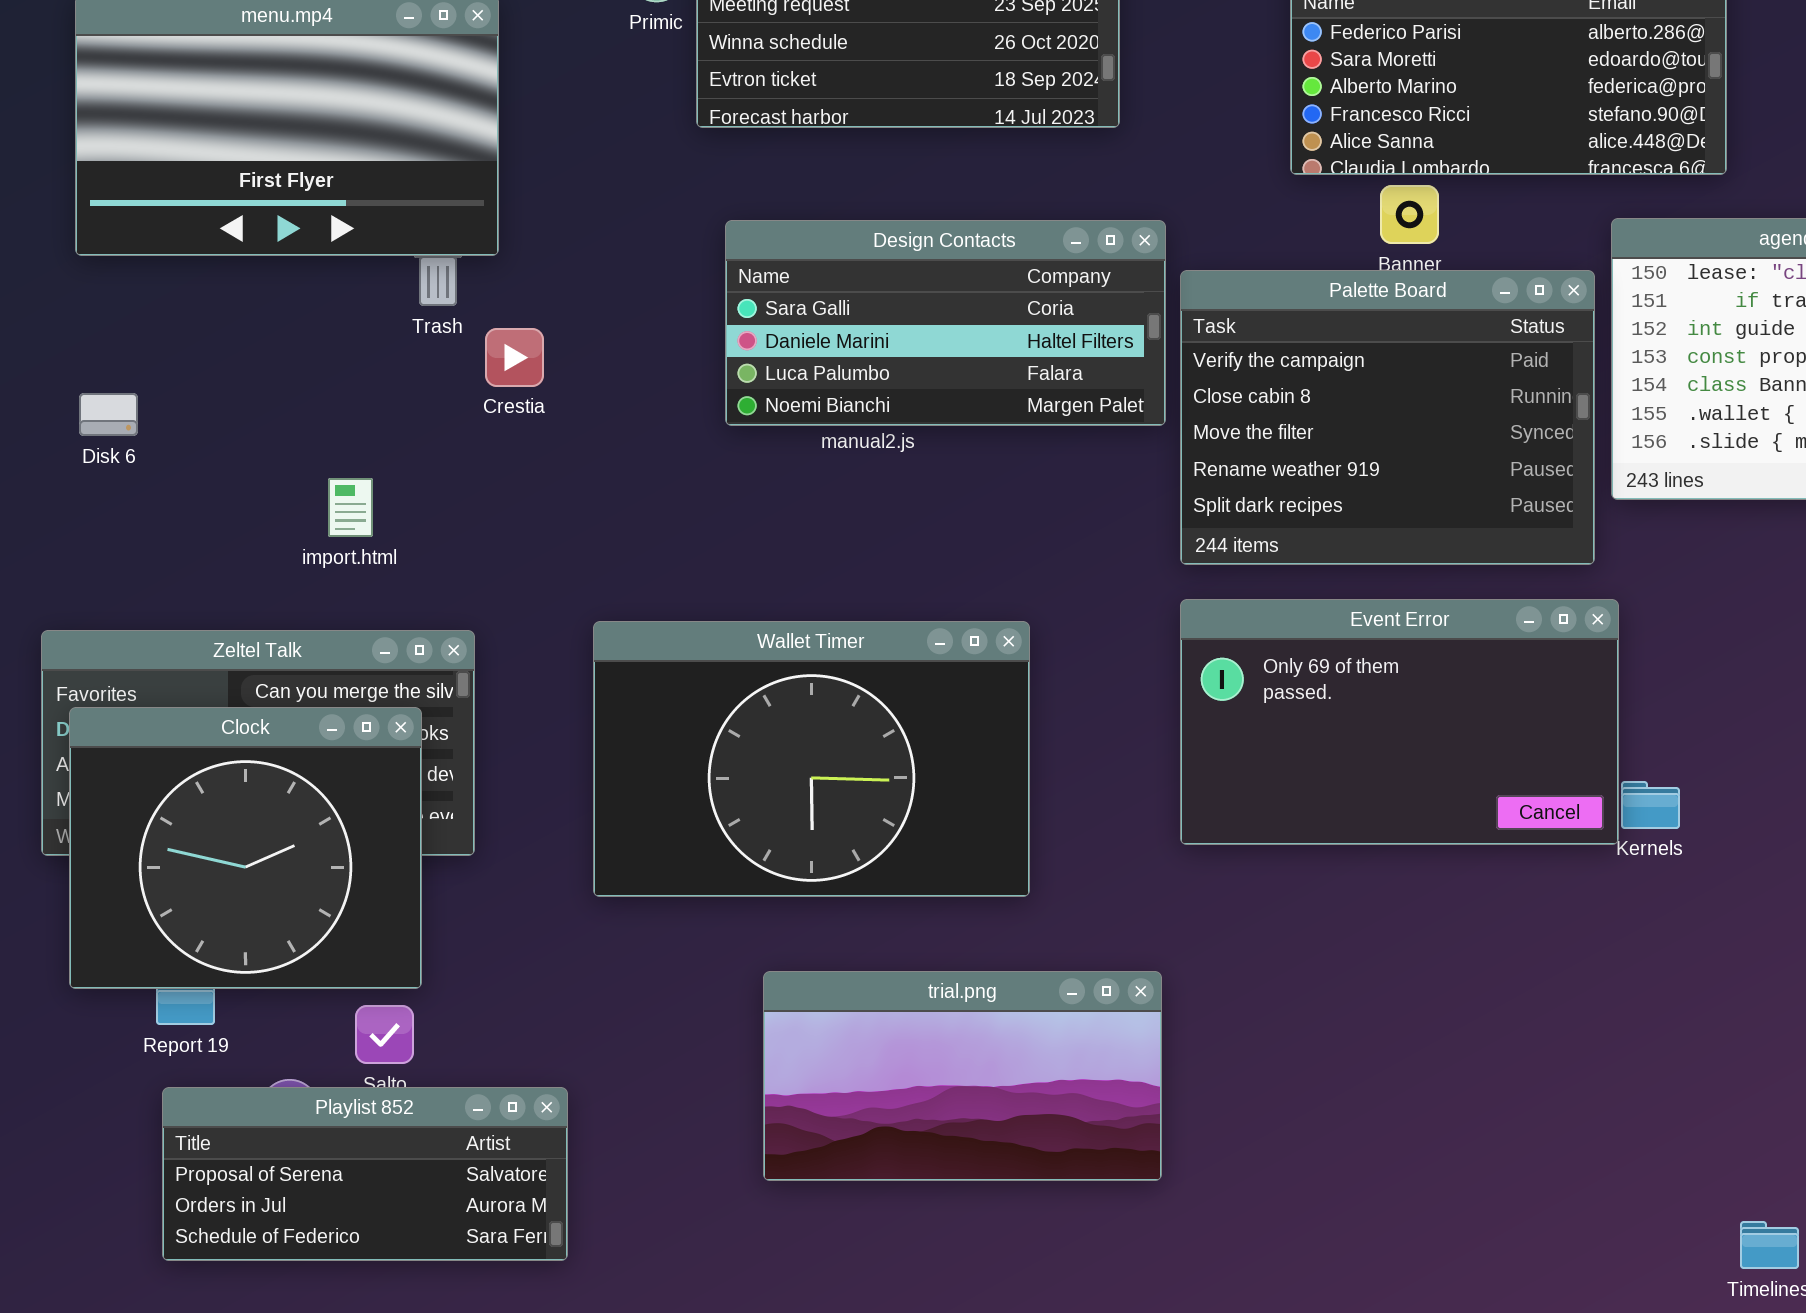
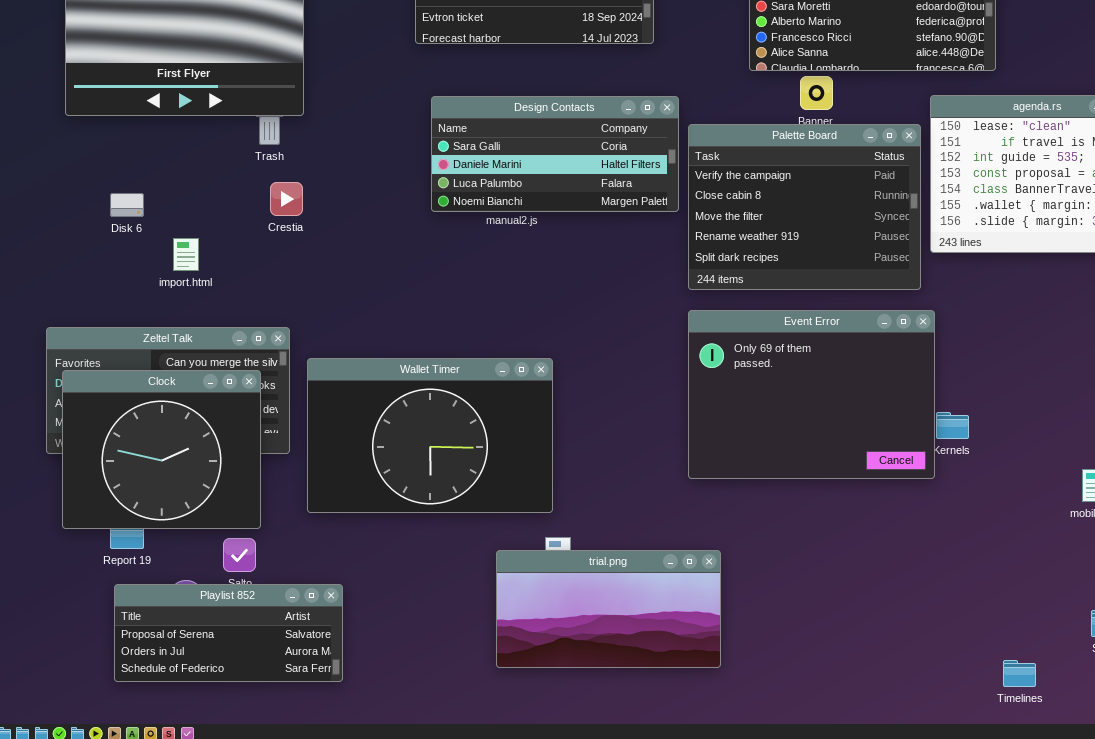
Crestia: [485,328,544,387] -> [270,182,303,216], moved
Disk 6: [79,393,138,436] -> [110,193,144,217], moved
import.html: [328,478,373,537] -> [173,238,199,271], moved
Event Error: [1180,599,1619,845] -> [688,310,935,479], resized
Wallet Timer: [593,621,1030,897] -> [307,358,553,513], moved
trial.png: [763,971,1162,1181] -> [496,550,721,668], moved

